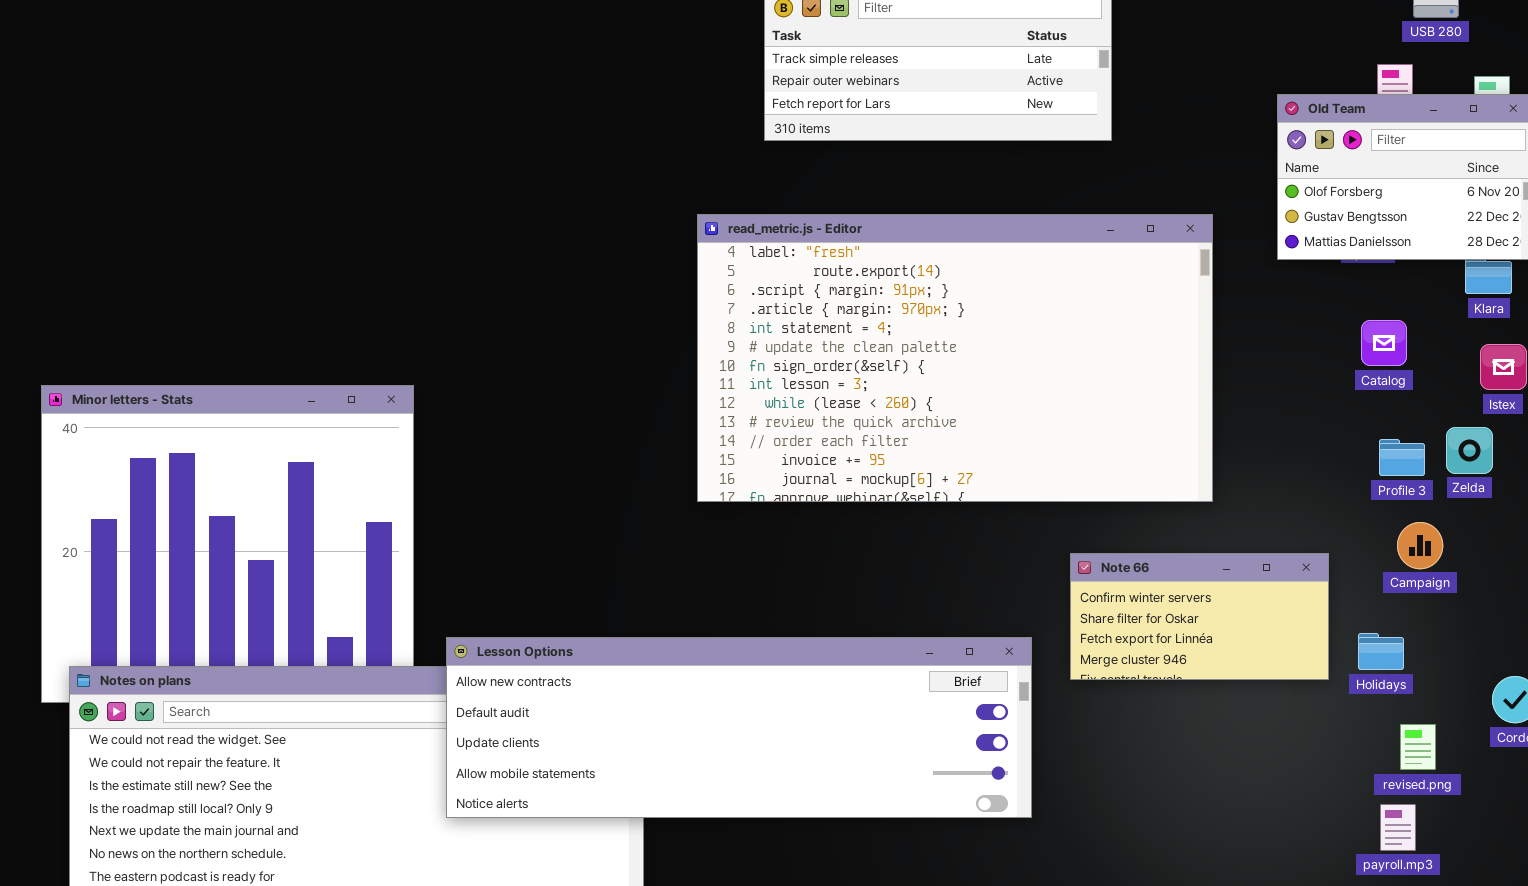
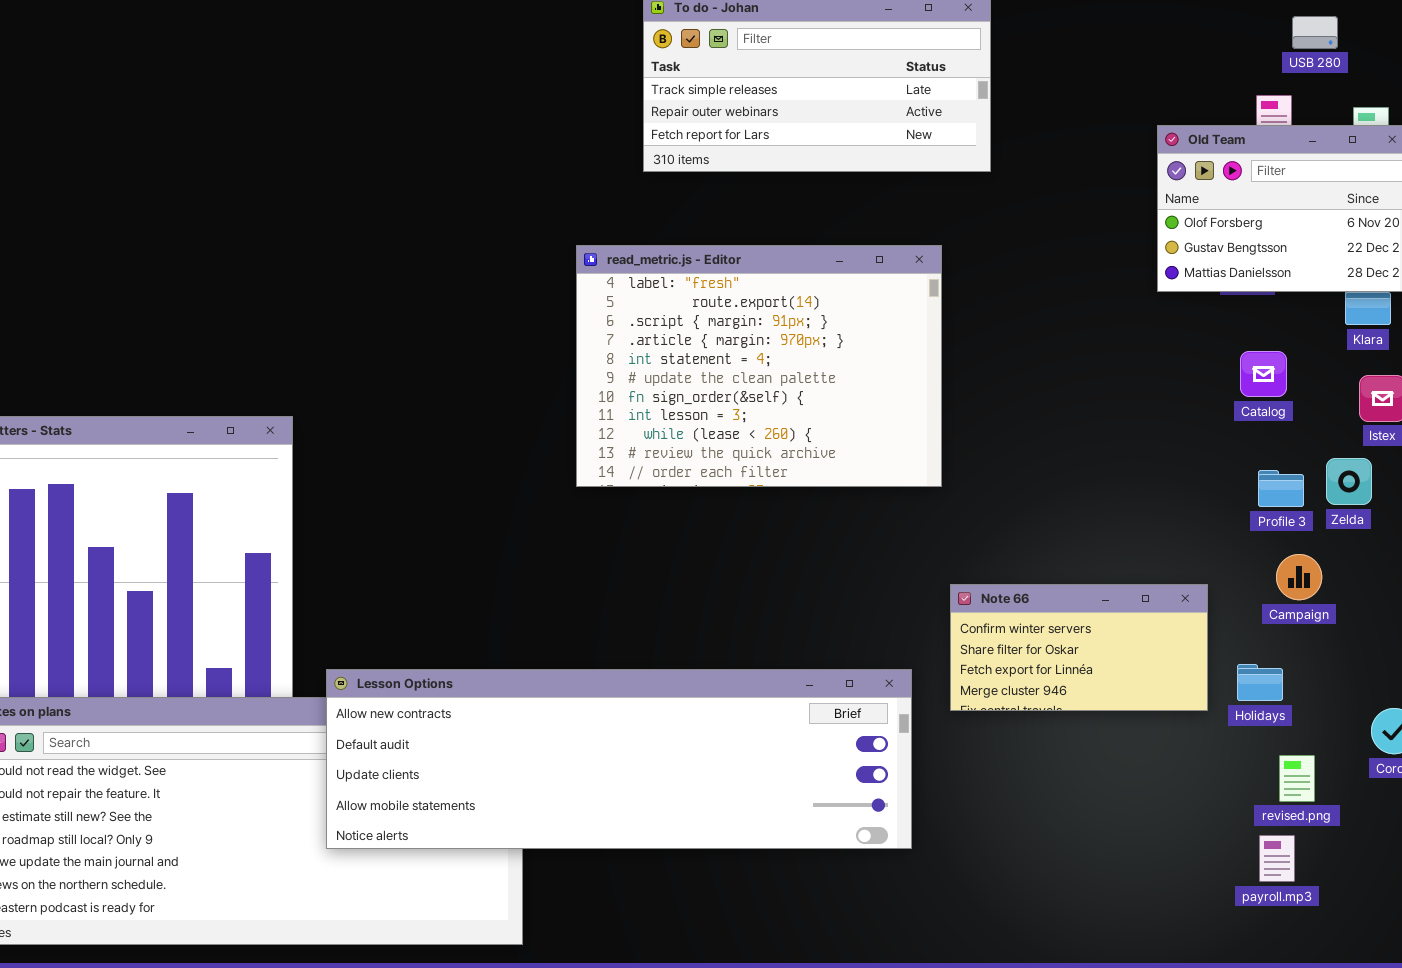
read_metric.js - Editor: [697,214,1213,502] -> [576,245,942,487], resized

